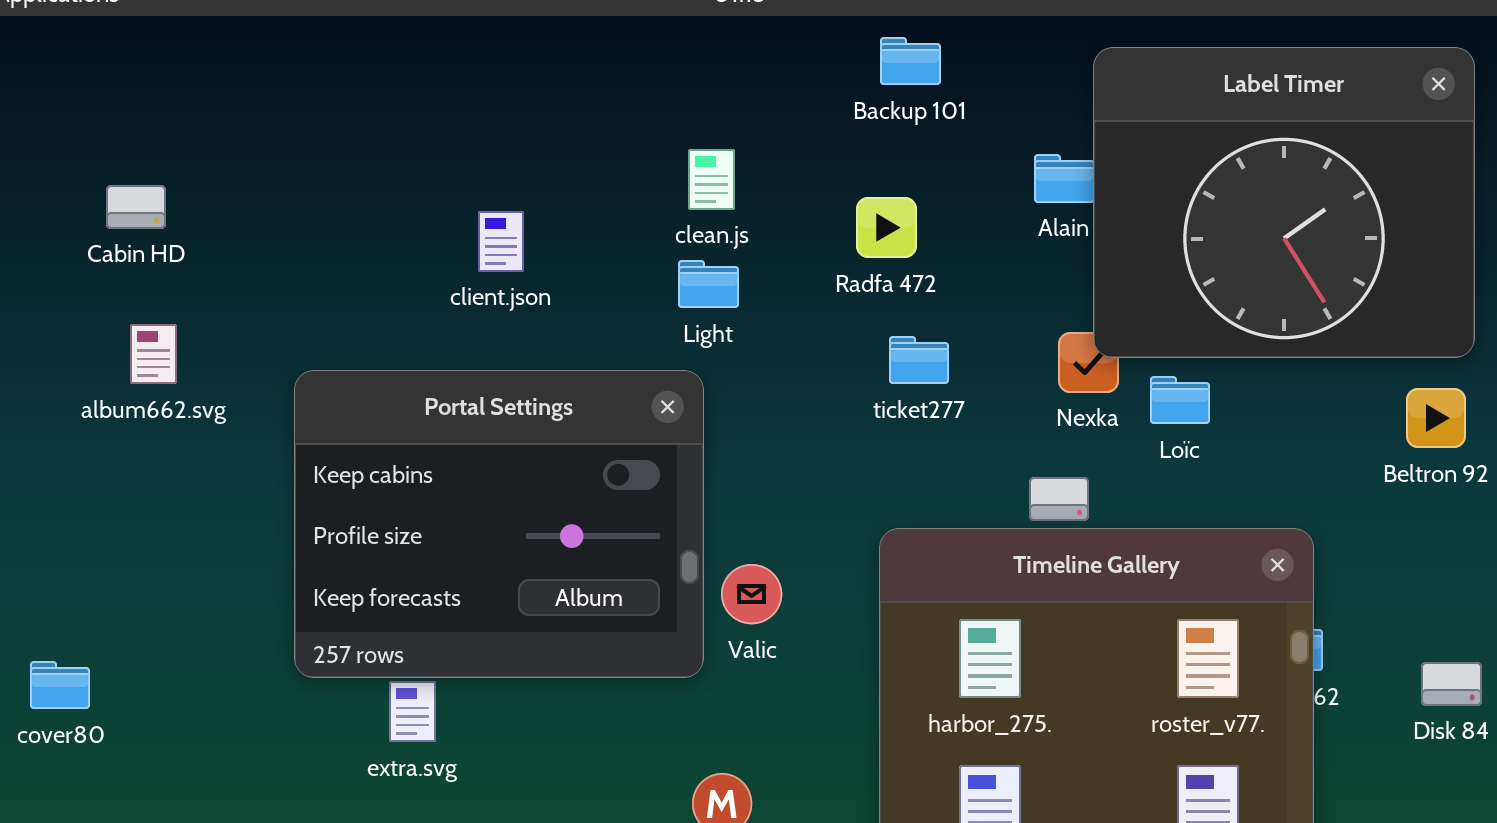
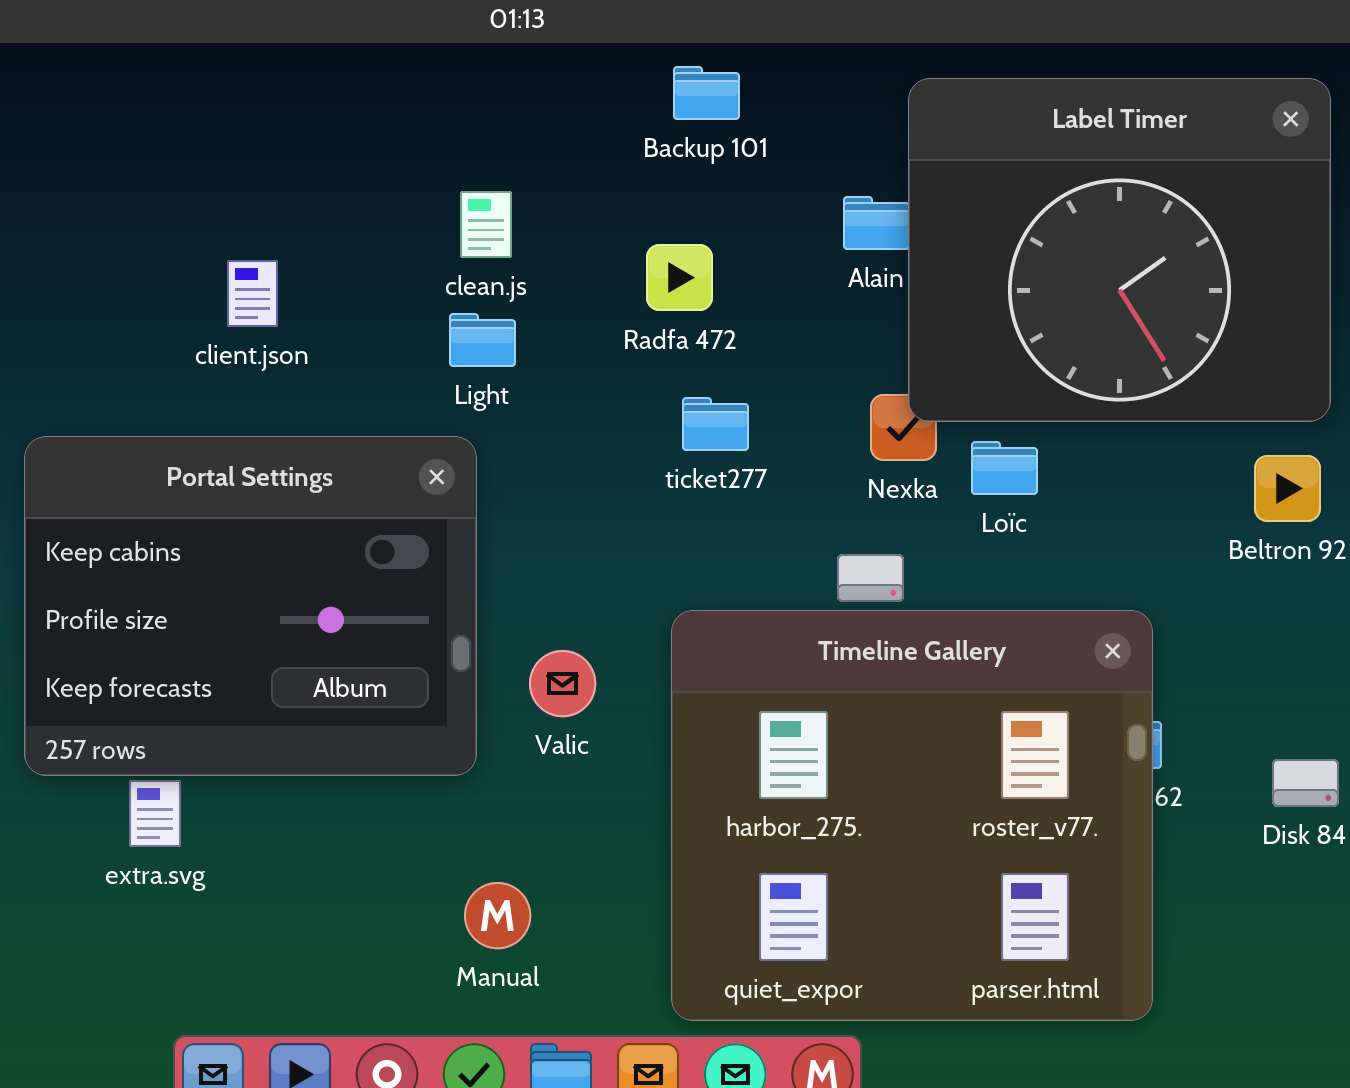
Valic: [721,564,782,624] -> [529,650,596,717], moved

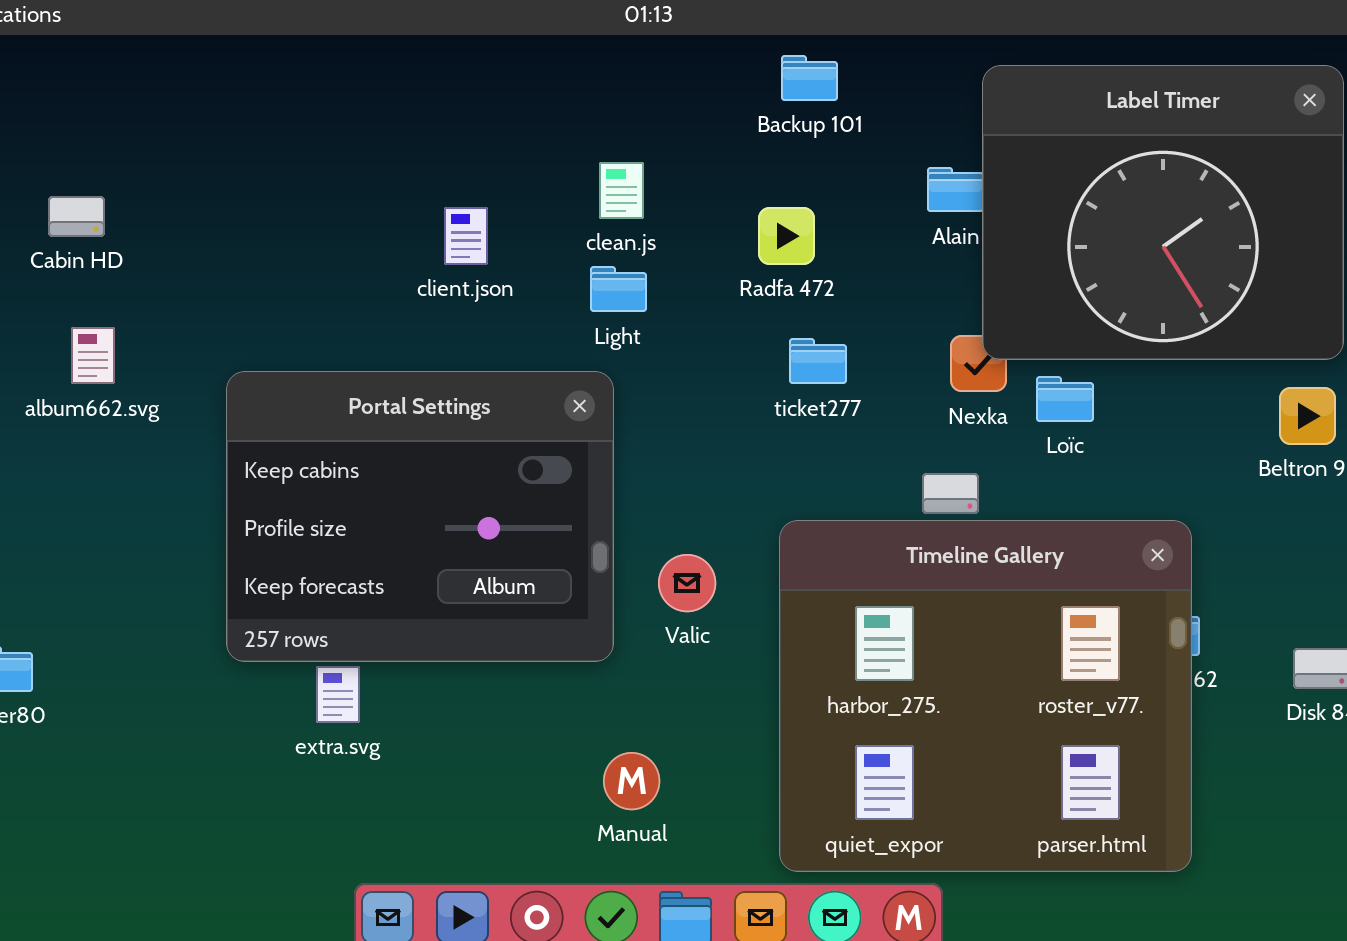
client.json: [227,260,278,327] -> [444,207,488,265], moved

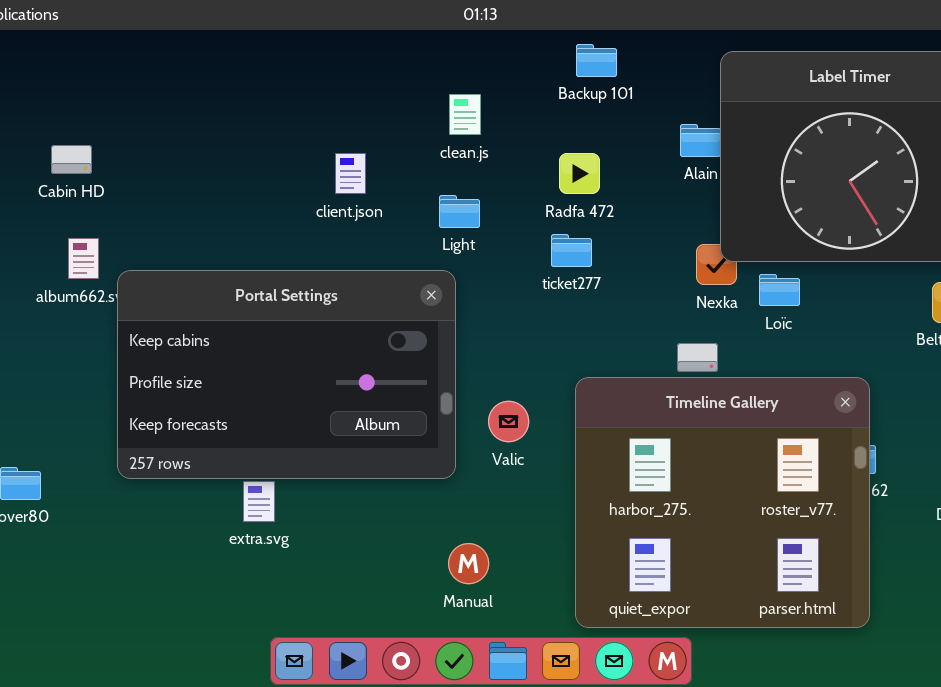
clean.js: [599,162,644,219] -> [449,94,481,135], moved
ticket277: [789,338,847,384] -> [551,234,592,267], moved
Portal Settings: [226,371,614,662] -> [117,270,456,479], resized

